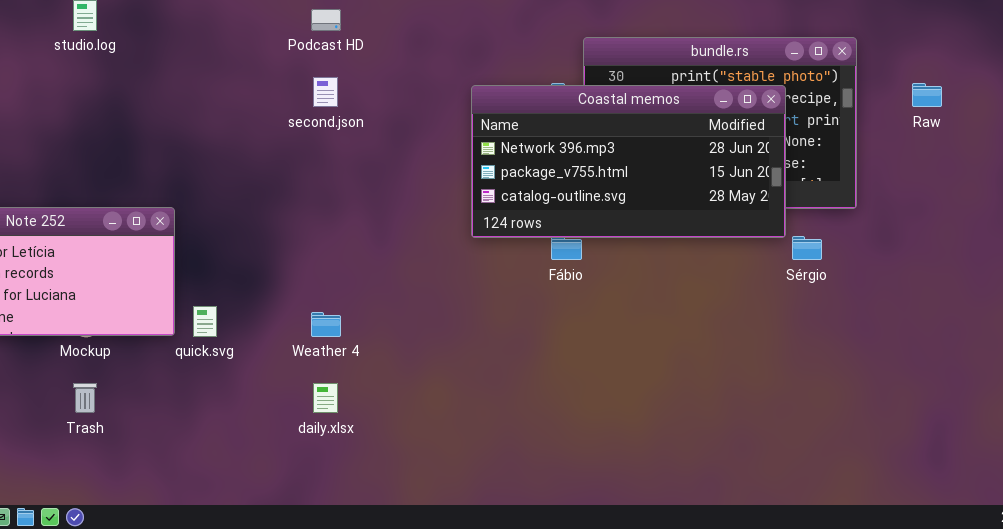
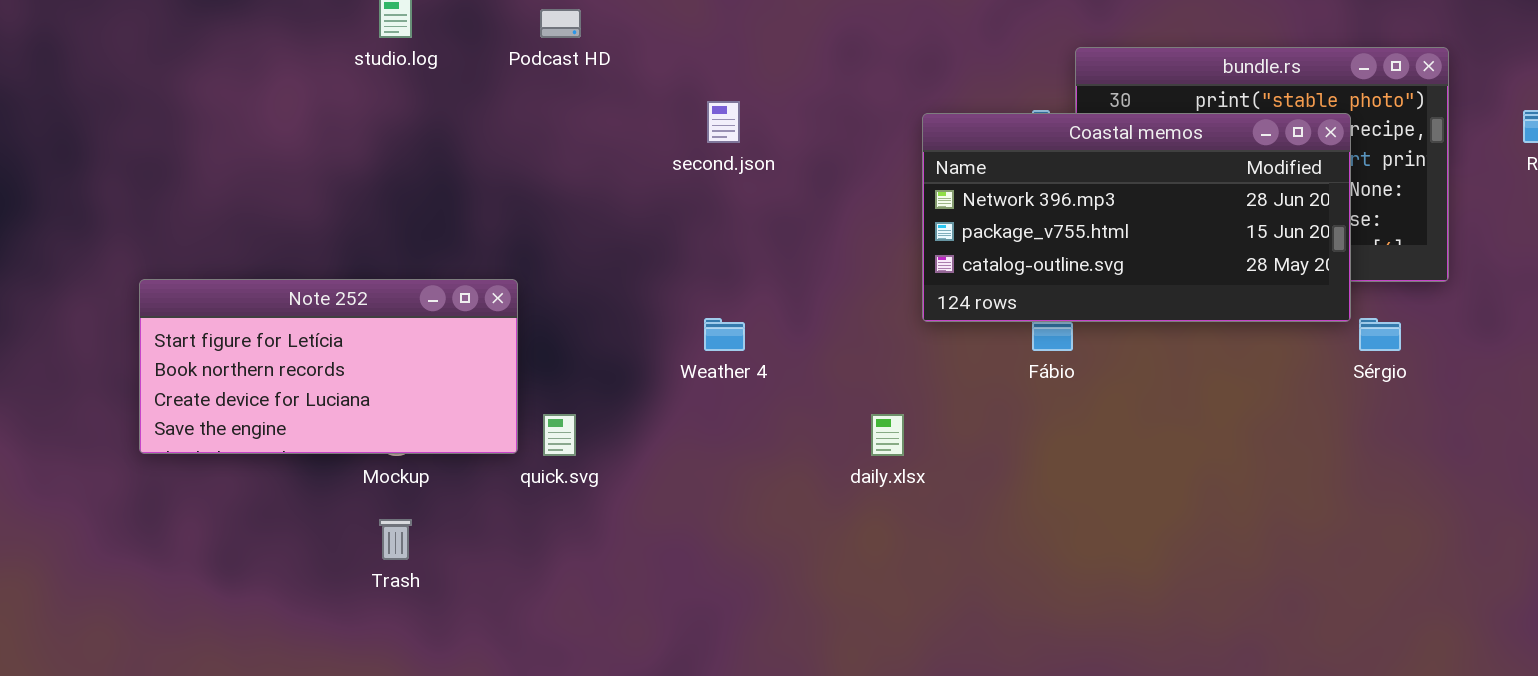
Podcast HD: [311,9,341,31] -> [540,9,581,38], moved
Weather 4: [311,312,341,337] -> [704,318,745,351], moved
daily.xlsx: [313,383,338,413] -> [871,414,904,456], moved

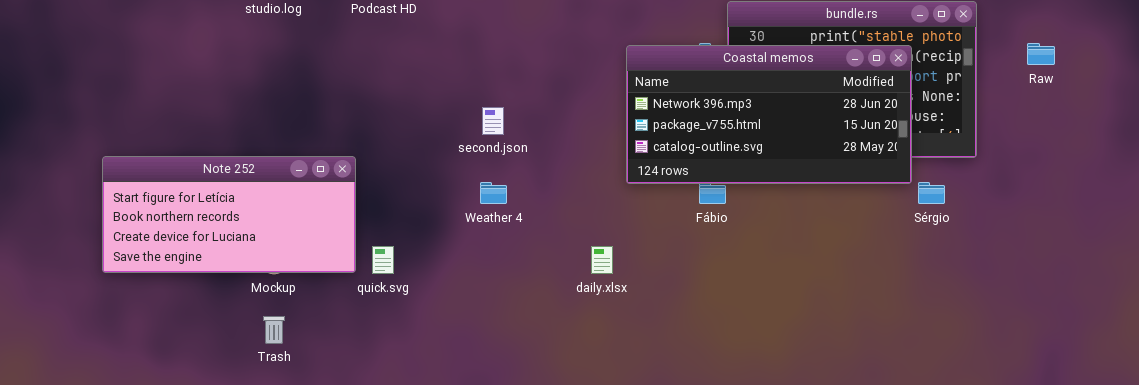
second.json: [707,101,740,143] -> [482,107,504,135], moved

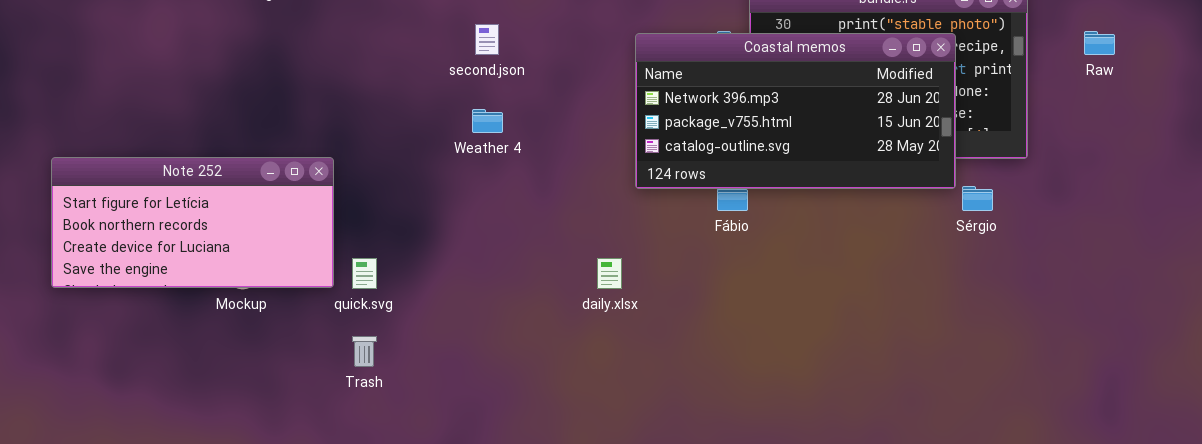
second.json: [482,107,504,135] -> [475,24,499,55], moved
Weather 4: [480,182,507,204] -> [472,109,503,133], moved
Trash: [263,316,285,344] -> [352,336,377,367], moved

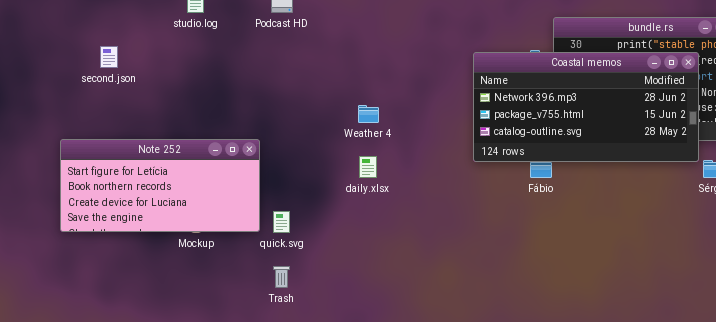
second.json: [475,24,499,55] -> [100,46,118,68], moved
daily.xlsx: [597,258,622,289] -> [359,156,377,178], moved

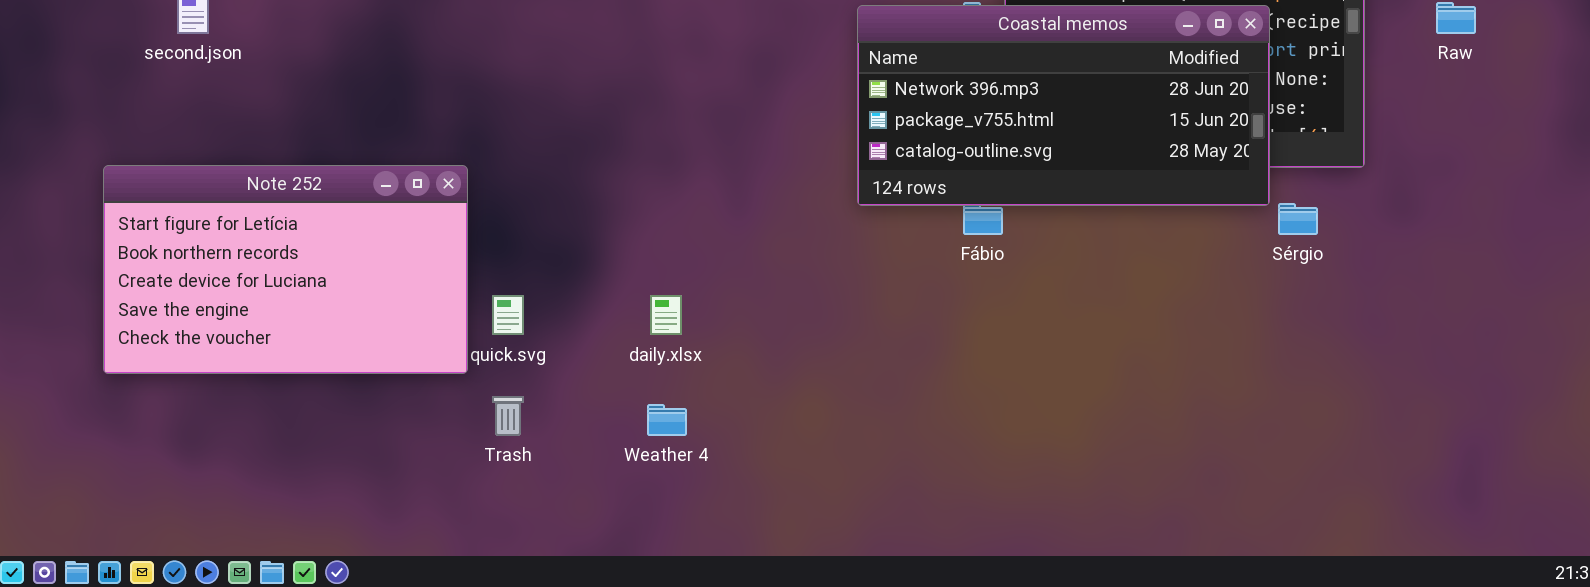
Weather 4: [358,105,379,123] -> [647,404,687,436], moved
Note 252: [60,139,260,232] -> [103,165,468,374], resized
daily.xlsx: [359,156,377,178] -> [650,295,682,335], moved

